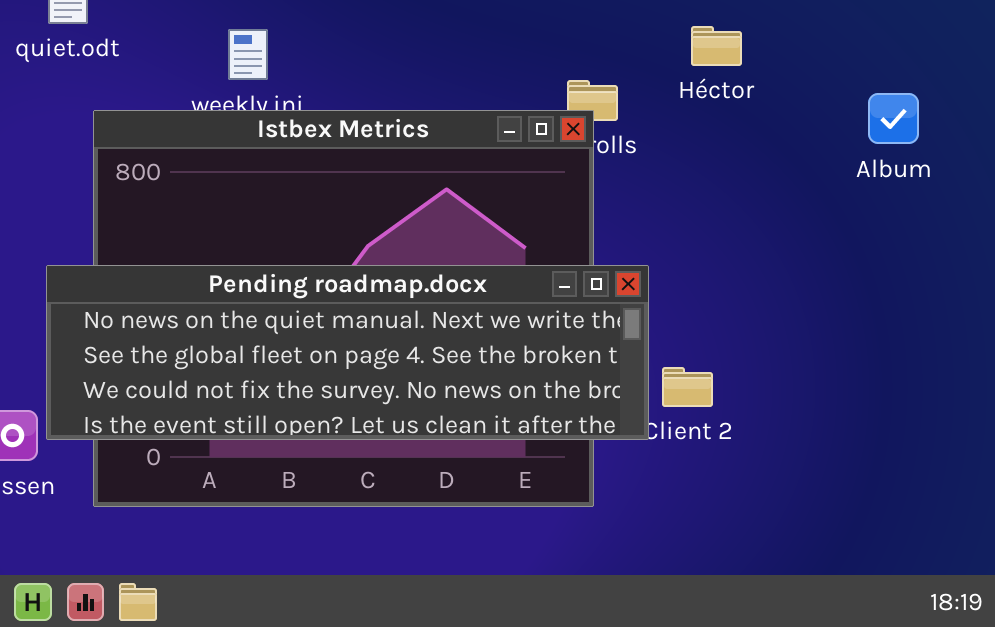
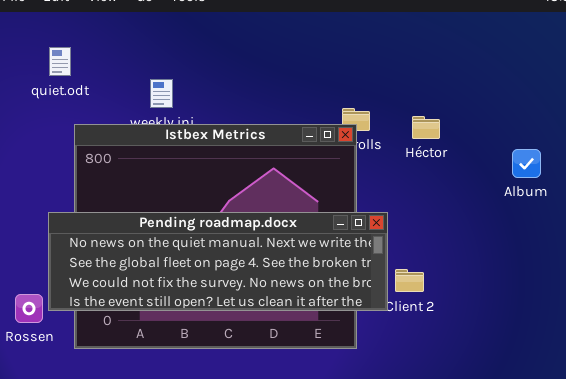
Héctor: [691,26,742,66] -> [412,116,440,139], moved
Album: [868,93,919,144] -> [512,149,541,178], moved

